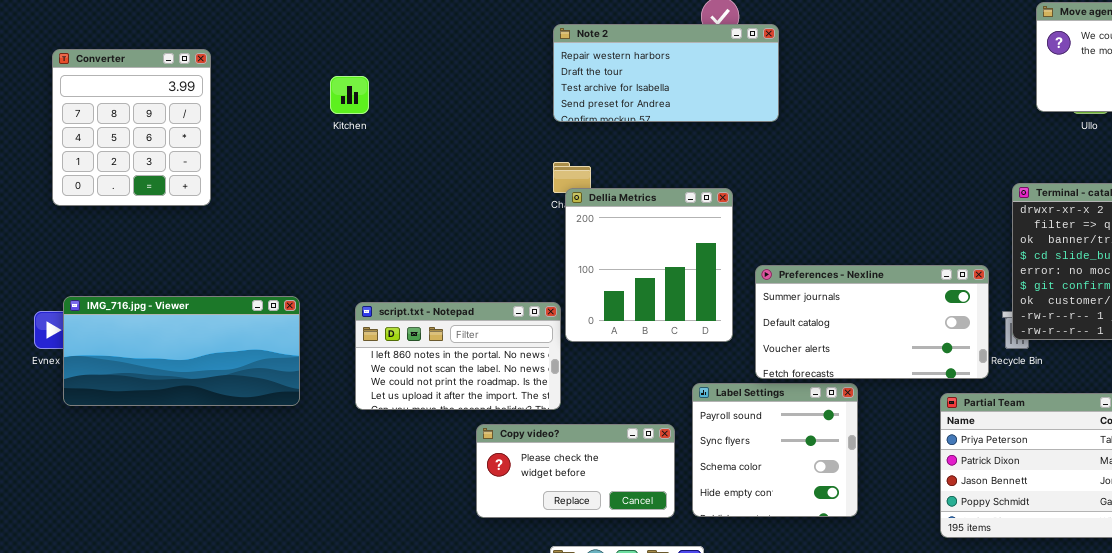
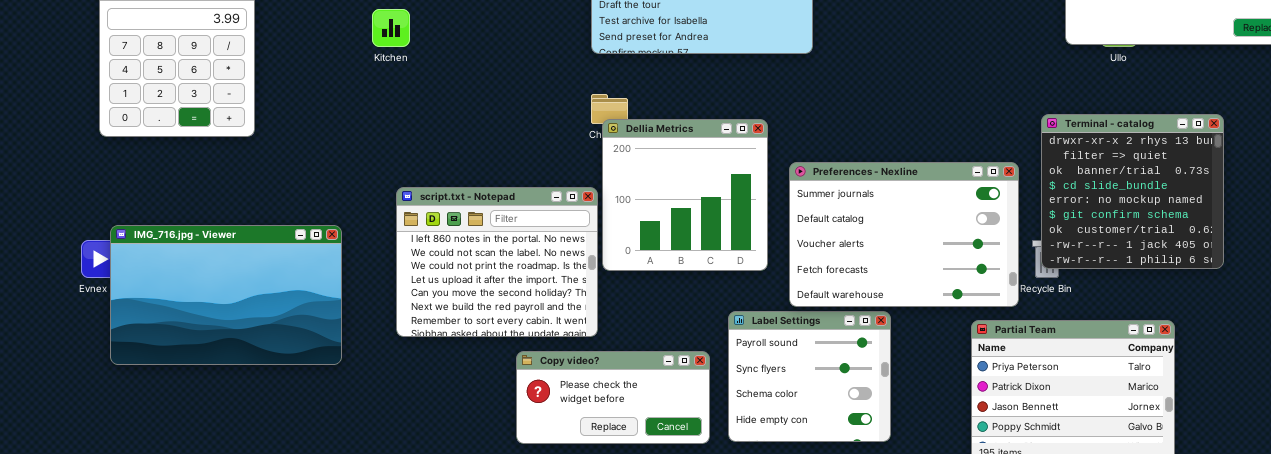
Preferences - Nexline: [755,265,989,379] -> [789,162,1019,307], resized
IMG_716.jpg - Viewer: [63,296,300,406] -> [110,225,342,365], resized
script.txt - Notepad: [355,302,561,410] -> [396,187,598,337], resized

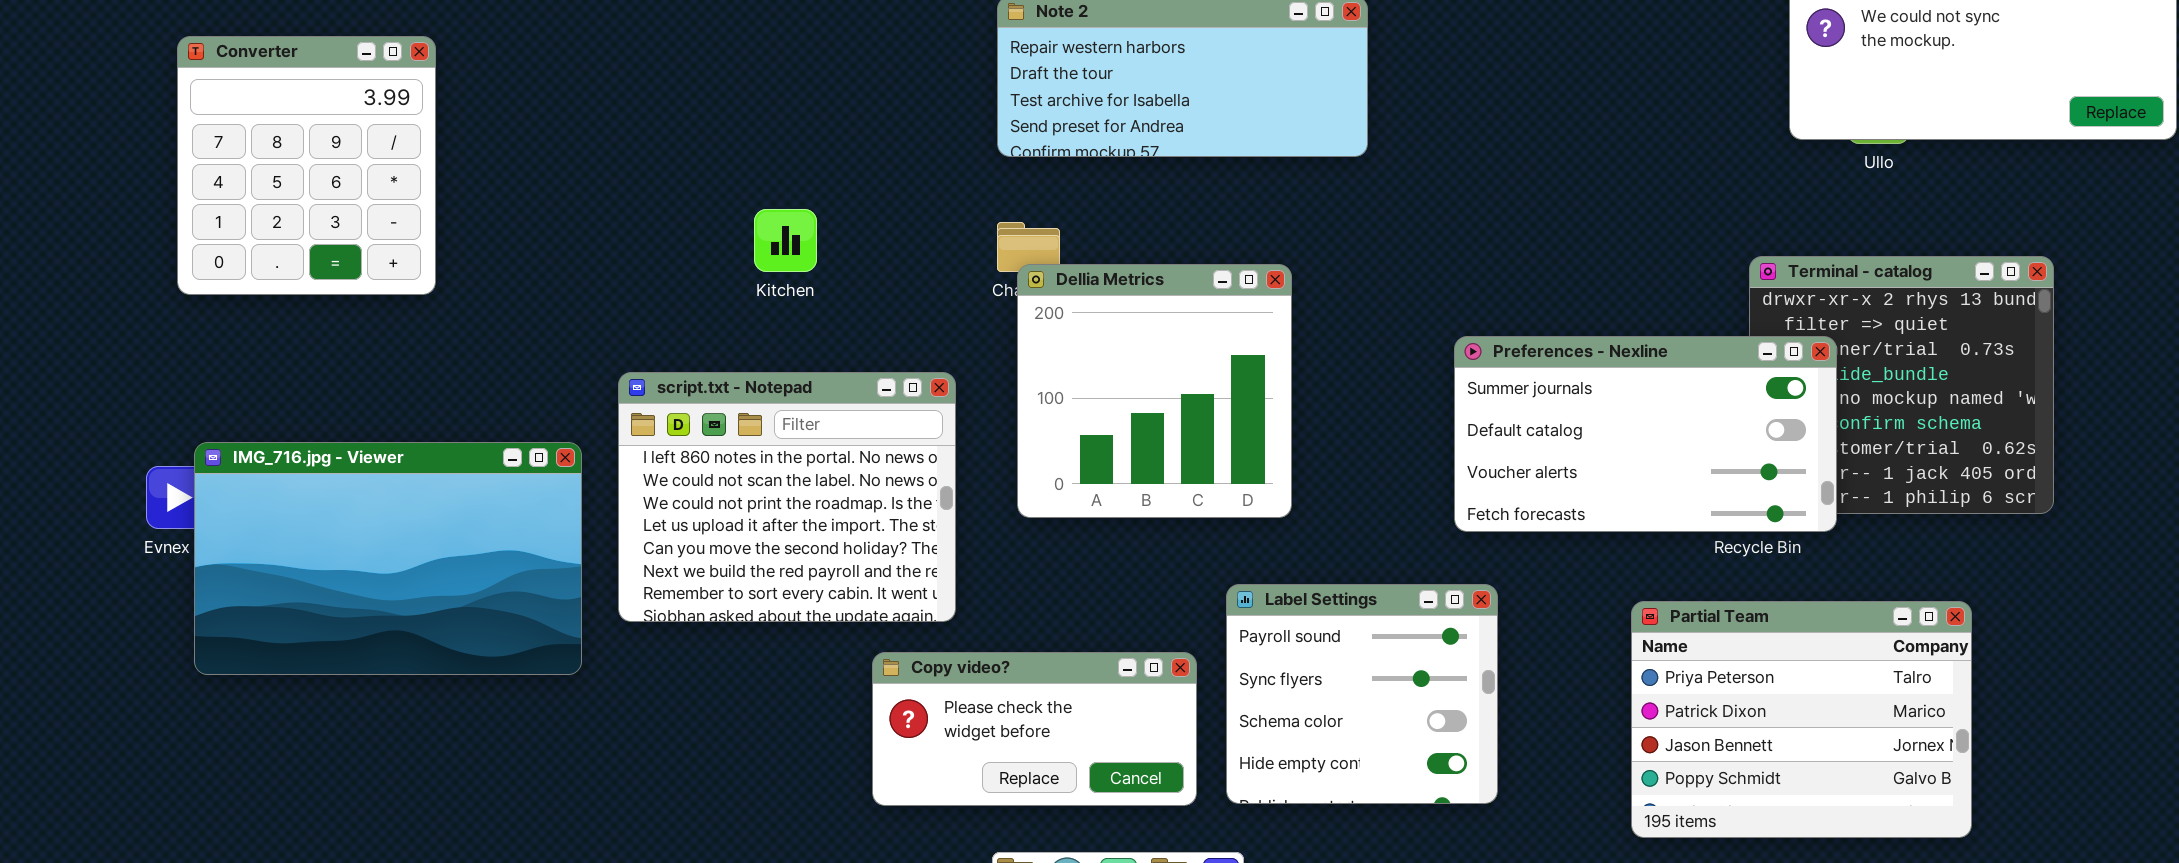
Kitchen: [372,9,410,47] -> [754,209,817,272], moved
Preferences - Nexline: [789,162,1019,307] -> [1454,336,1837,532], moved, resized
script.txt - Notepad: [396,187,598,337] -> [618,372,956,622], moved

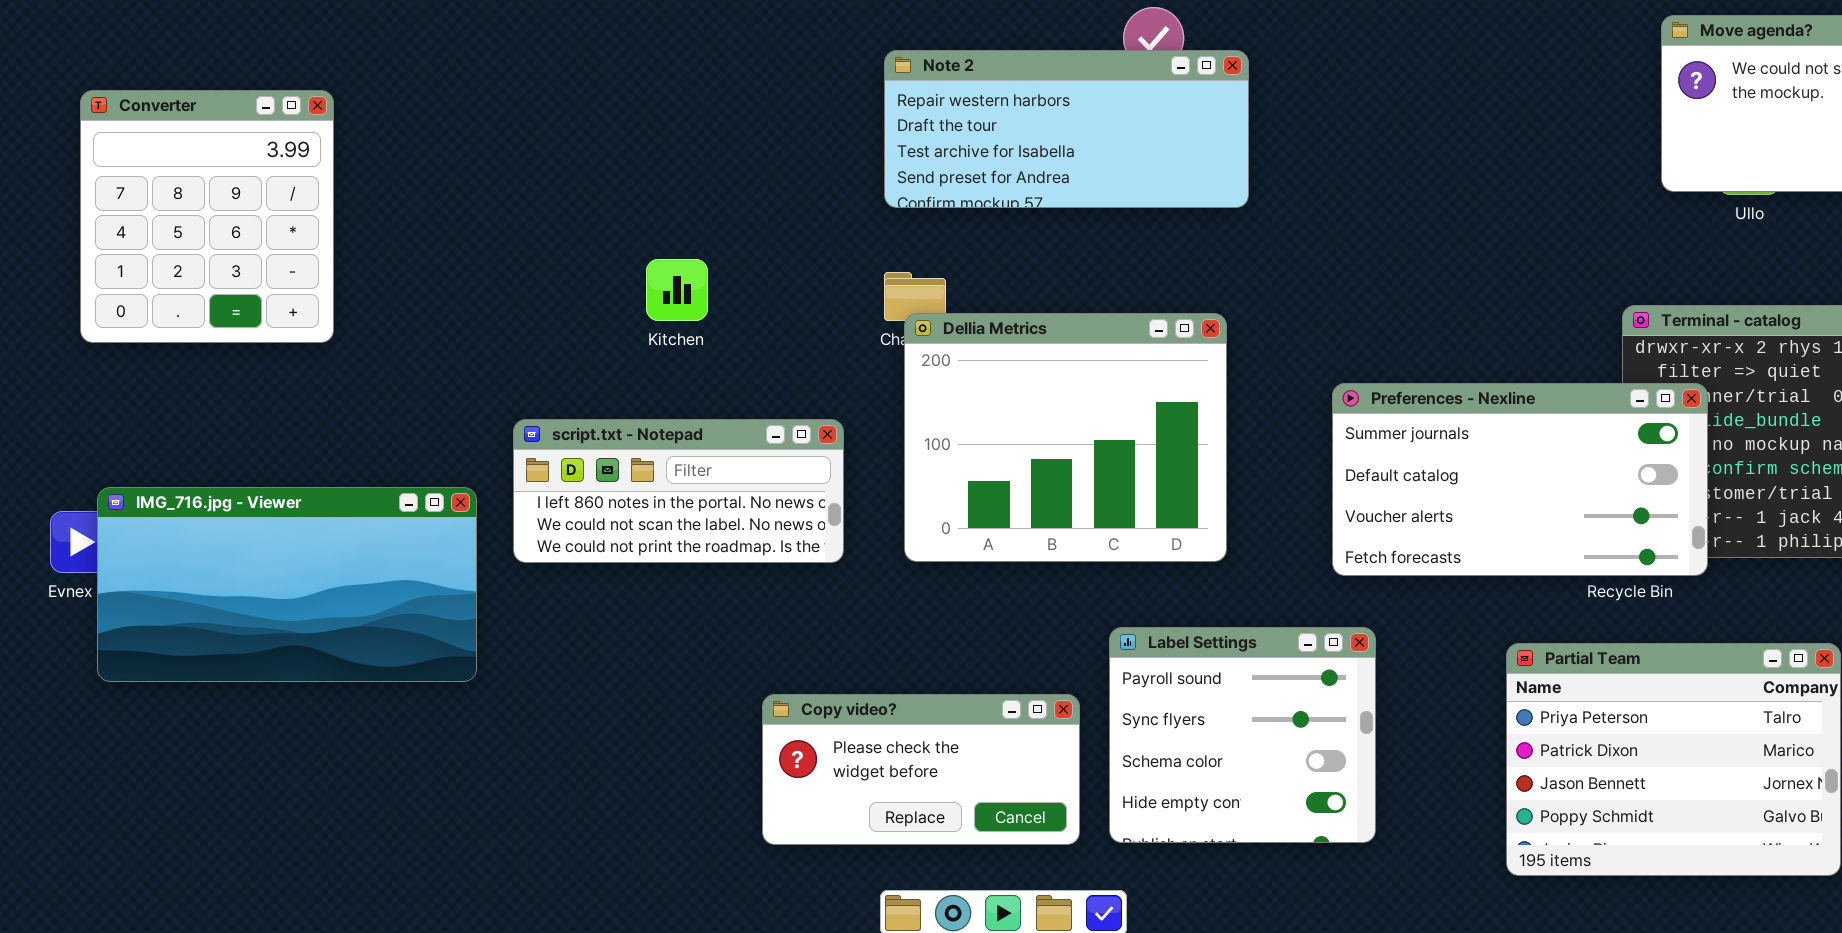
Dellia Metrics: [1017,264,1292,518] -> [904,313,1227,562], resized
script.txt - Notepad: [618,372,956,622] -> [513,419,844,563], resized
IMG_716.jpg - Viewer: [194,442,582,675] -> [97,487,477,682], resized

